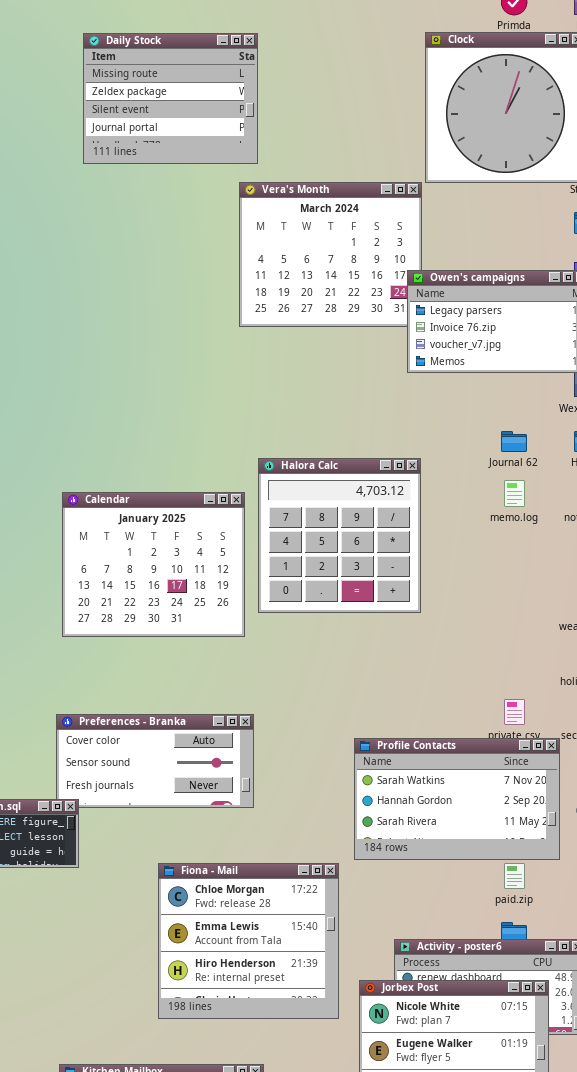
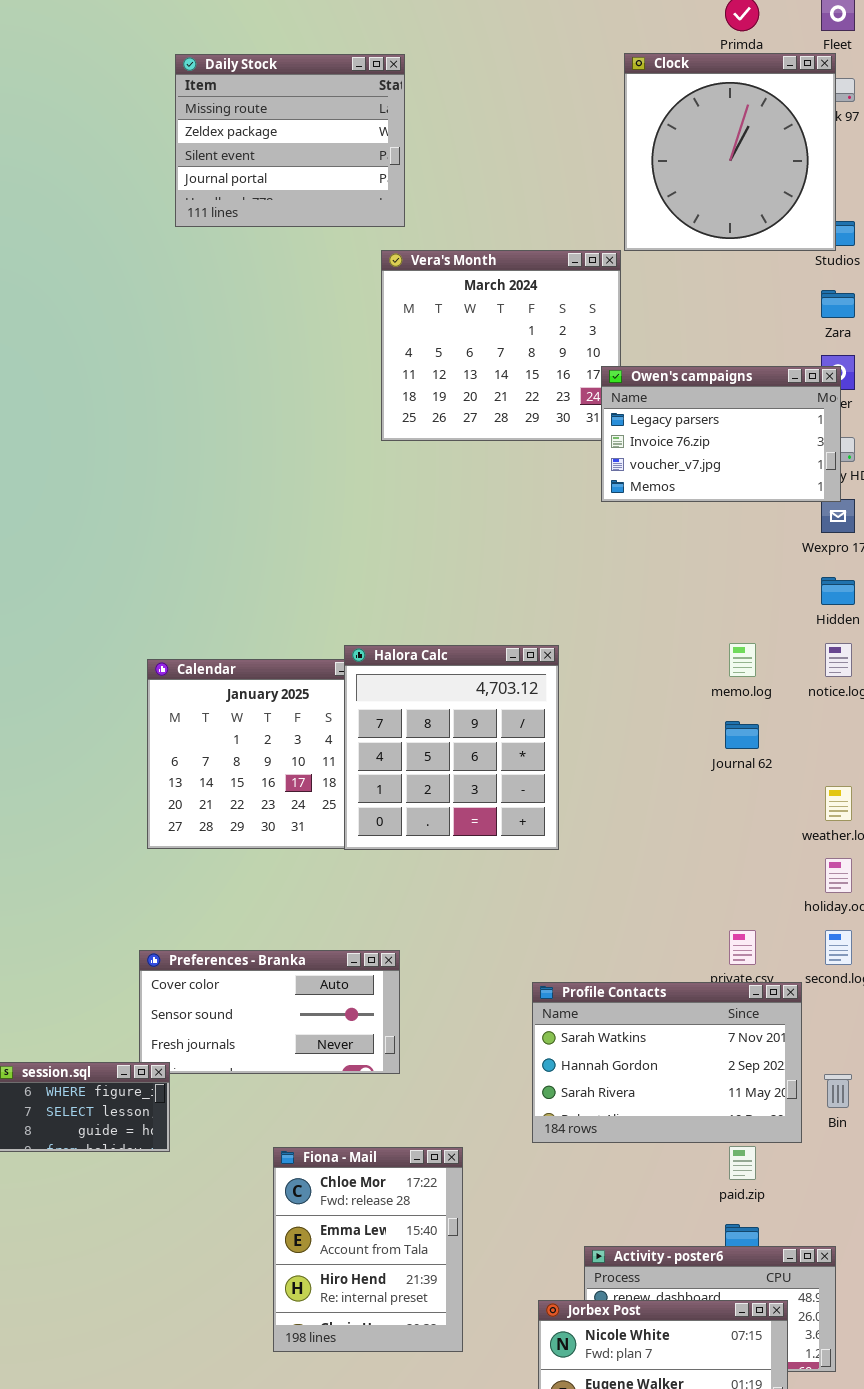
Journal 62: [501,431,527,452] -> [725,721,759,749], moved
Halora Calc: [258,458,421,613] -> [344,645,559,850], moved
Fiona - Mail: [158,863,339,1019] -> [273,1147,463,1352], resized

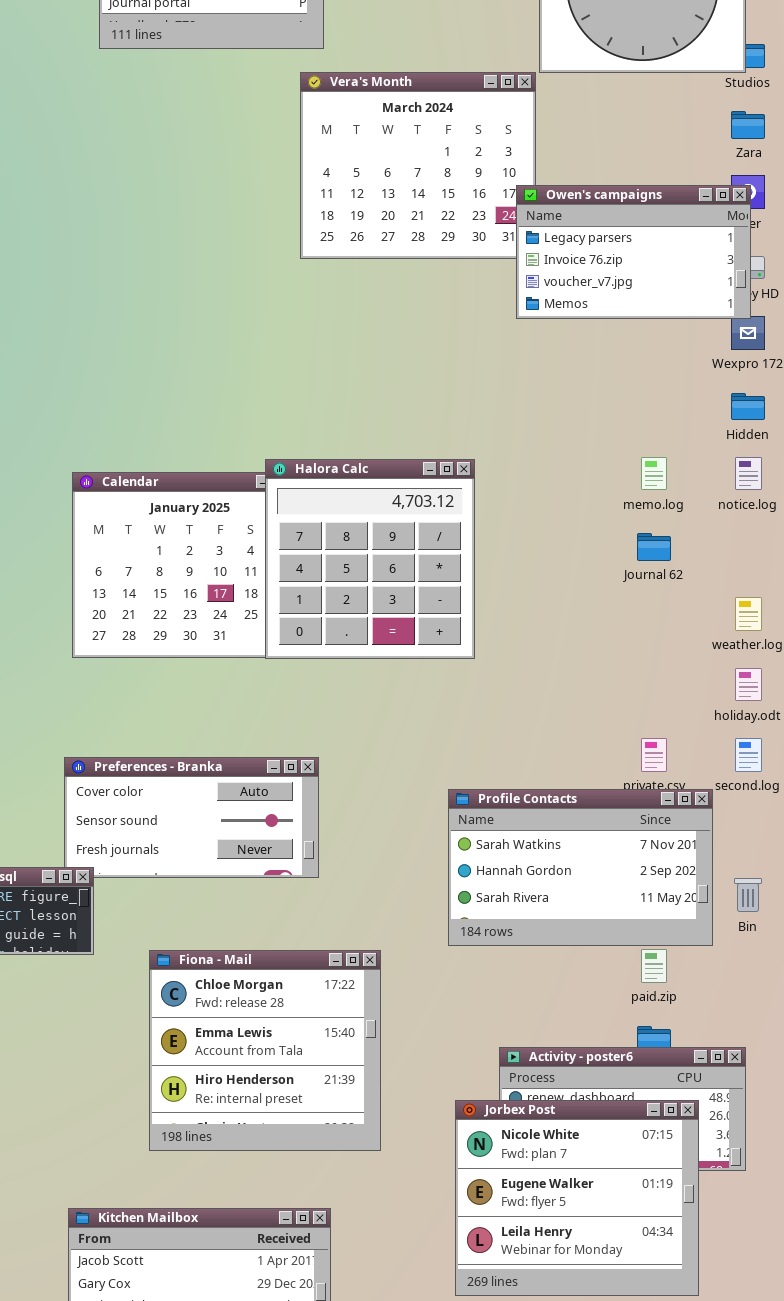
Fiona - Mail: [273,1147,463,1352] -> [149,950,381,1151], resized

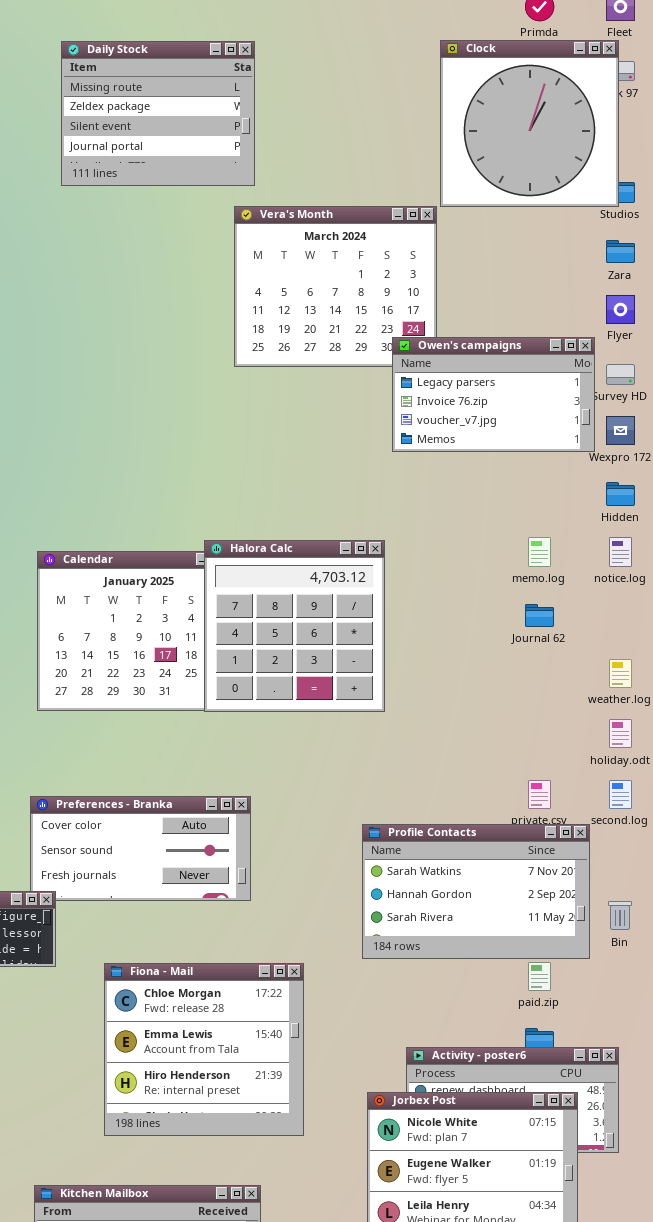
Owen's campaigns: [516,185,751,319] -> [392,337,595,452], moved

